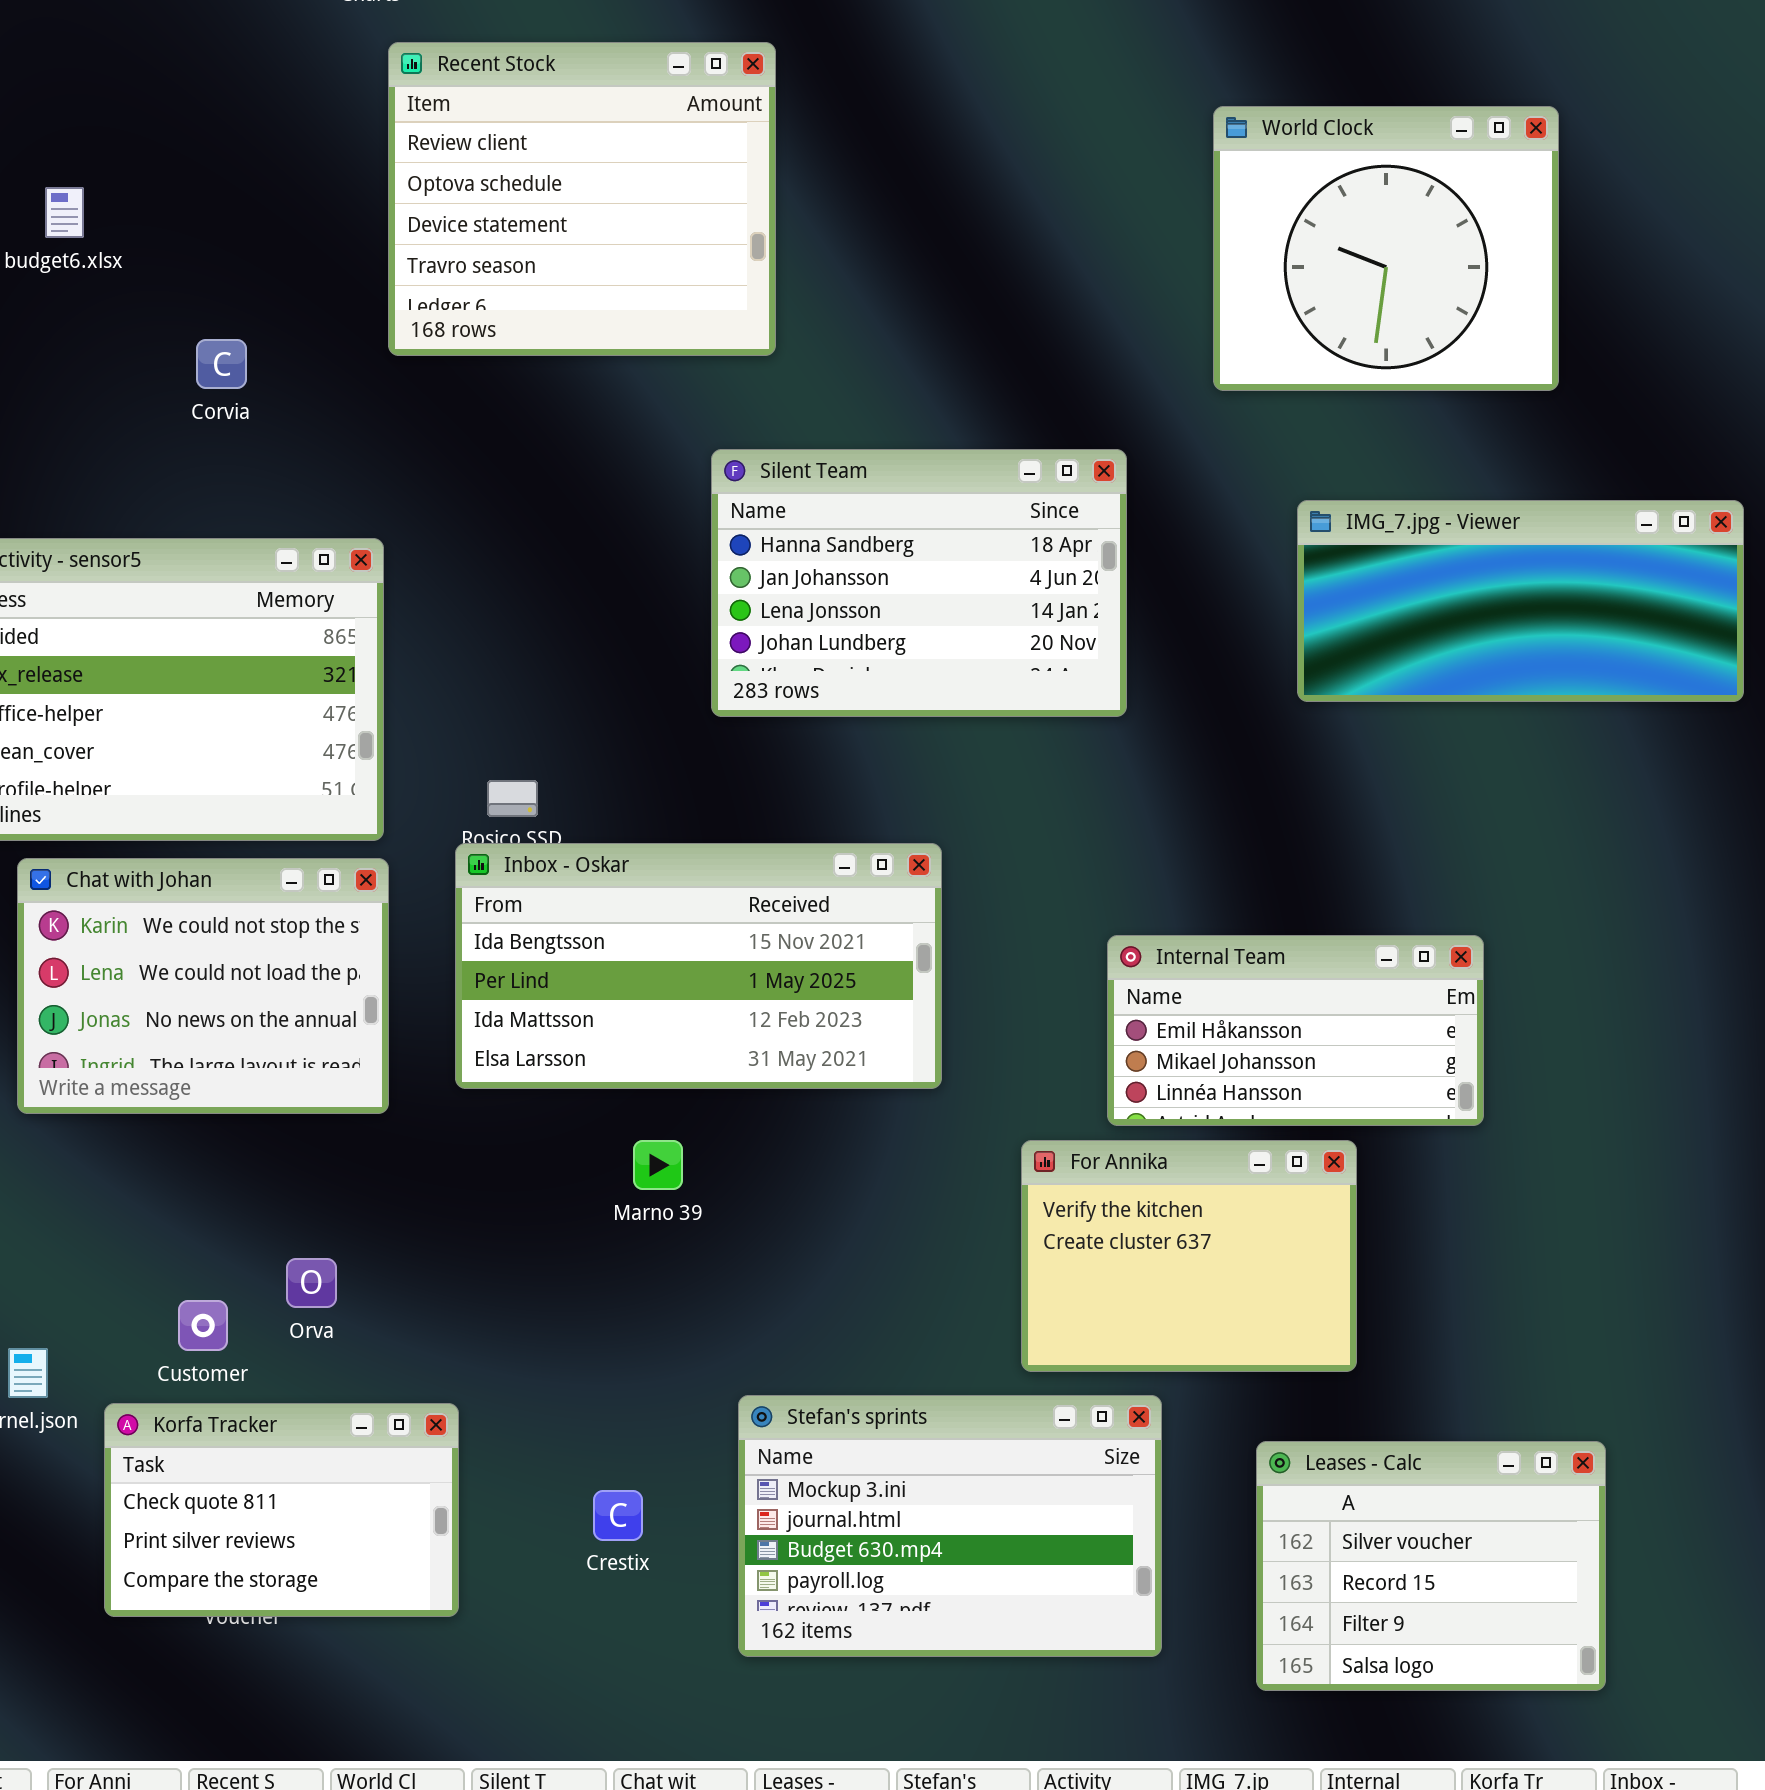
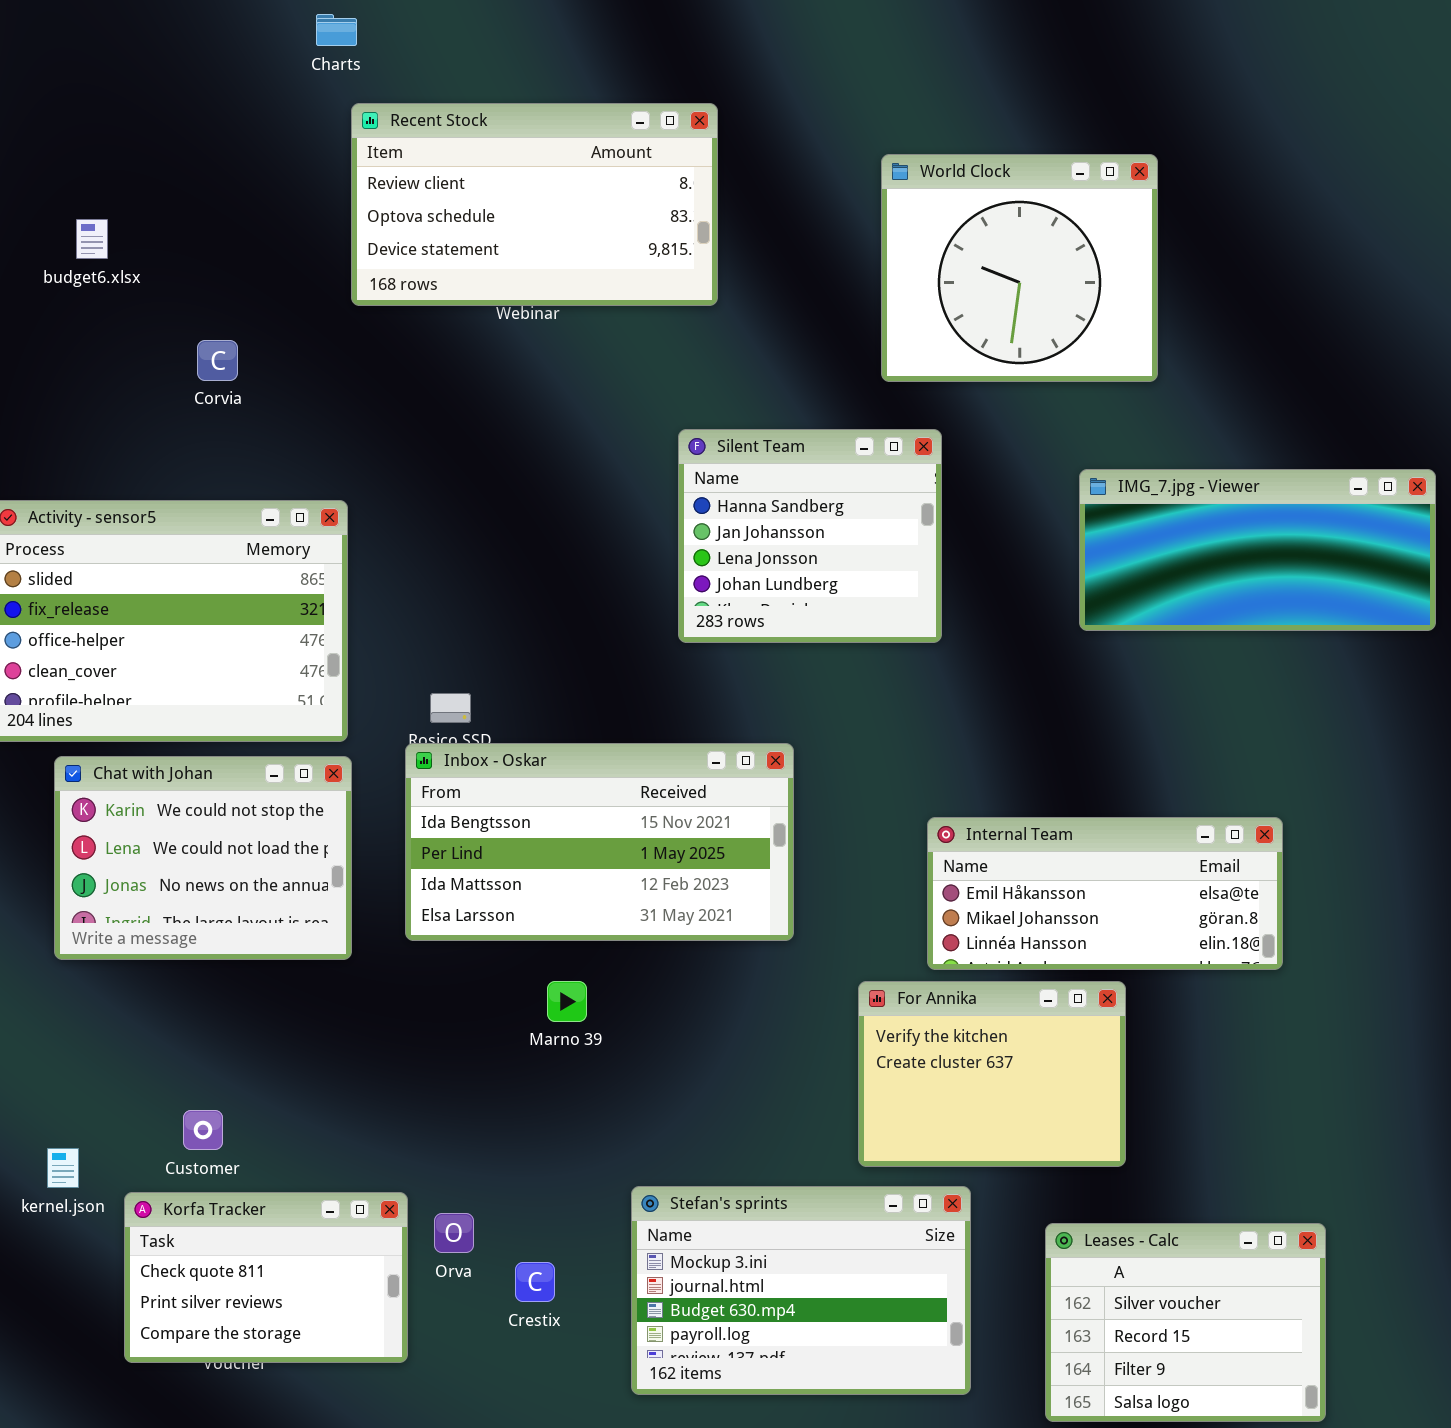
Recent Stock: [388,42,776,356] -> [351,103,718,306], resized
World Clock: [1213,106,1559,391] -> [881,154,1158,382], moved
Silent Team: [711,449,1127,717] -> [678,429,942,643], resized
Internal Team: [1107,935,1484,1126] -> [927,817,1283,970], resized
Orva: [286,1258,337,1308] -> [434,1213,474,1253], moved

